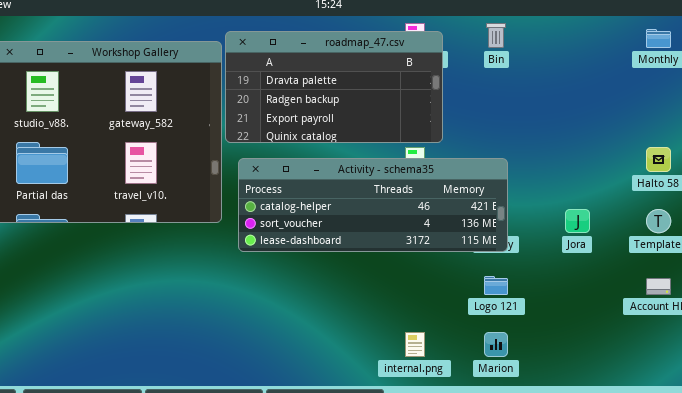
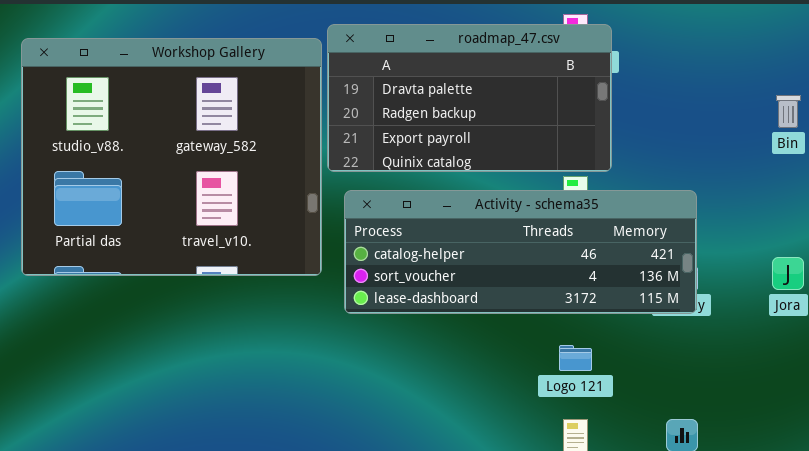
Bin: [486,23,506,48] -> [776,95,801,128], moved
Logo 121: [484,276,508,295] -> [559,345,592,371], moved

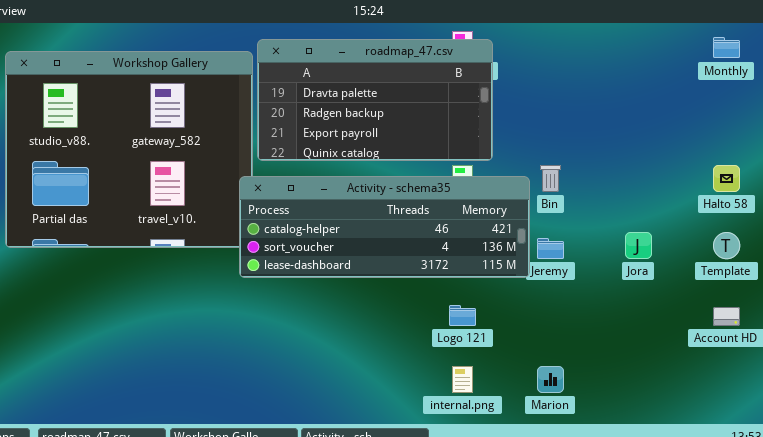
Bin: [776,95,801,128] -> [540,165,561,192], moved
Activity - schema35: [344,190,697,314] -> [239,176,530,278], moved

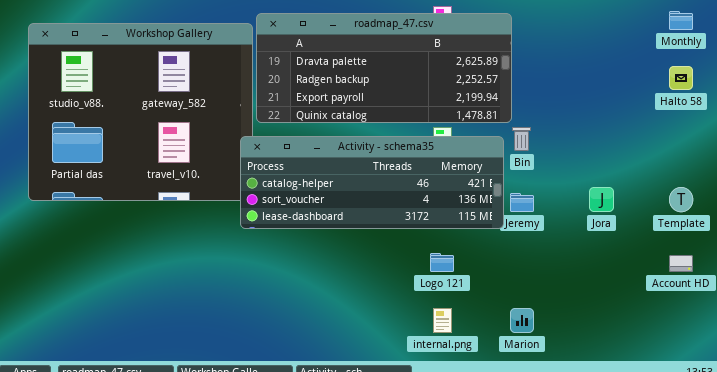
roadmap_47.csv: [257,39,493,161] -> [256,13,512,123], resized
Halto 58: [713,165,740,192] -> [669,66,693,90], moved

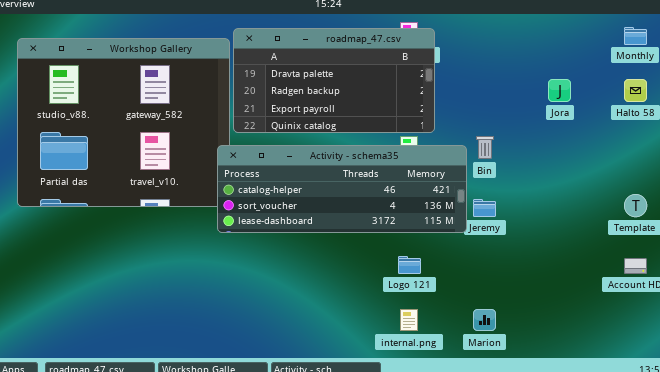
roadmap_47.csv: [256,13,512,123] -> [233,28,435,133], resized
Jora: [589,187,614,212] -> [548,79,571,102], moved

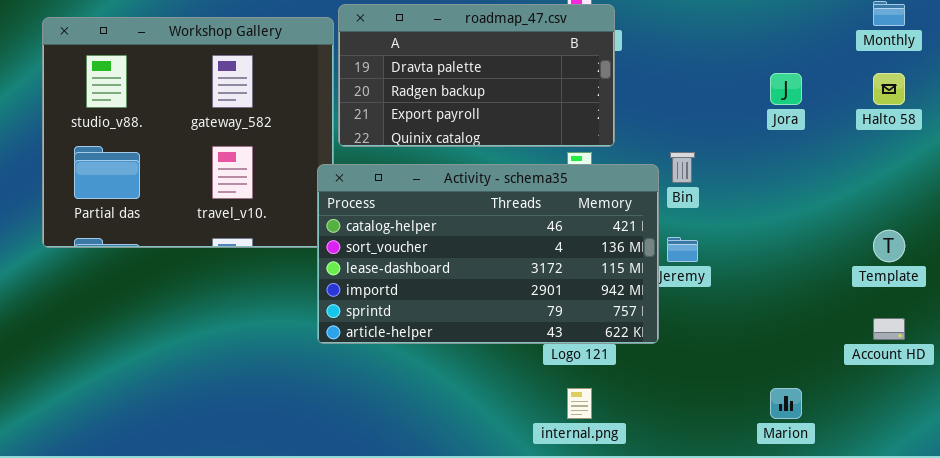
Activity - schema35: [217,145,467,233] -> [317,164,659,344], resized
Marion: [473,309,496,331] -> [770,388,802,419], moved

